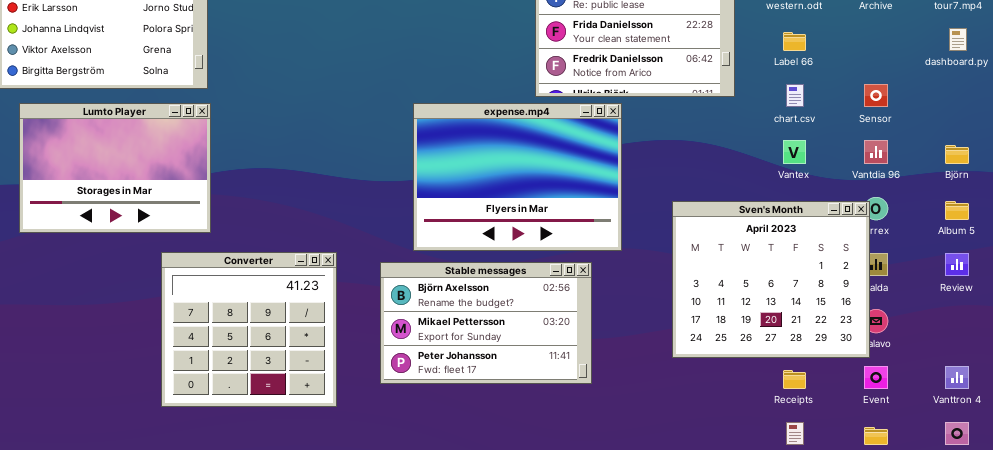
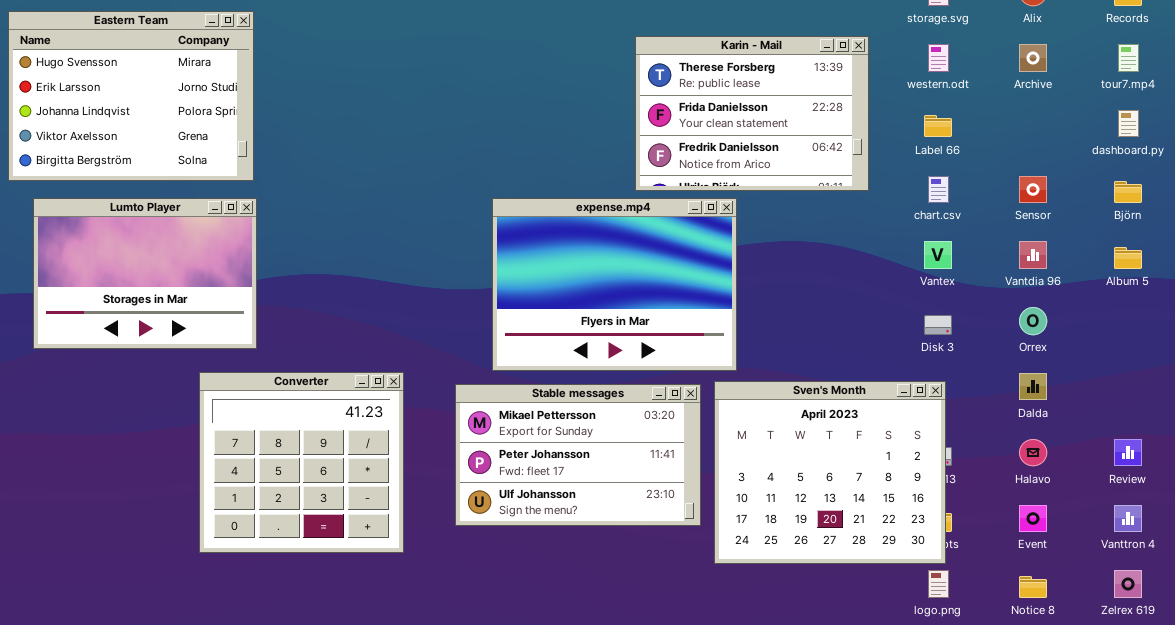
Björn: [945,145,969,164] -> [1114,181,1142,203], moved
Sven's Month: [672,201,870,358] -> [714,381,946,564], moved
Album 5: [945,201,969,220] -> [1114,247,1142,269], moved
Review: [945,253,969,276] -> [1114,439,1142,466], moved
Stable messages: [380,262,592,384] -> [455,384,701,526], scrolled down 1 row

